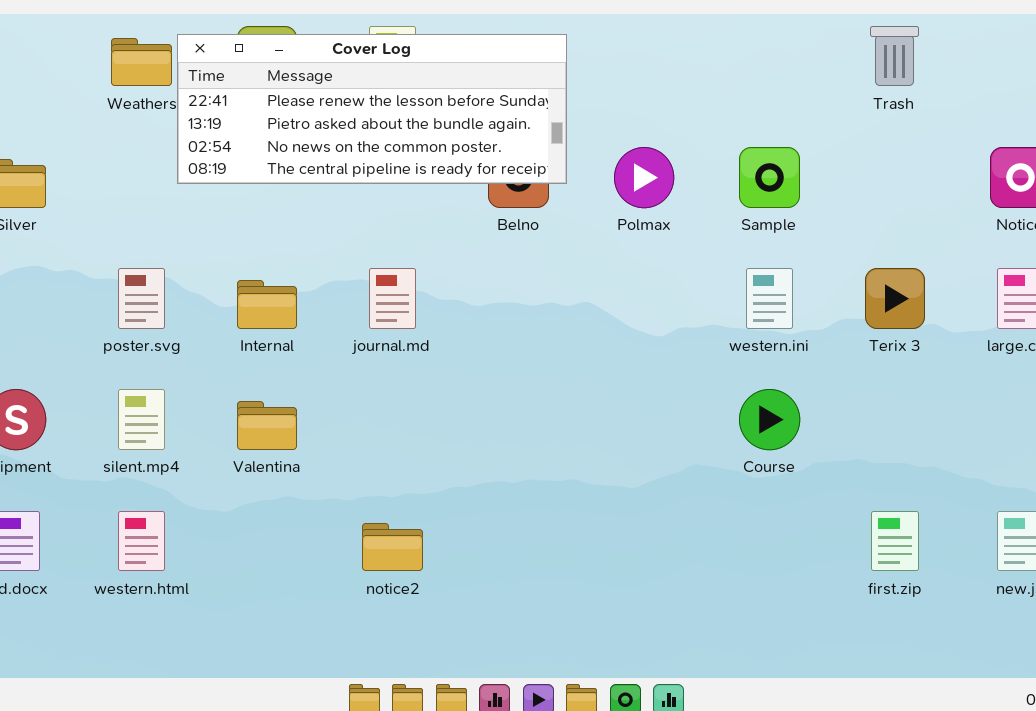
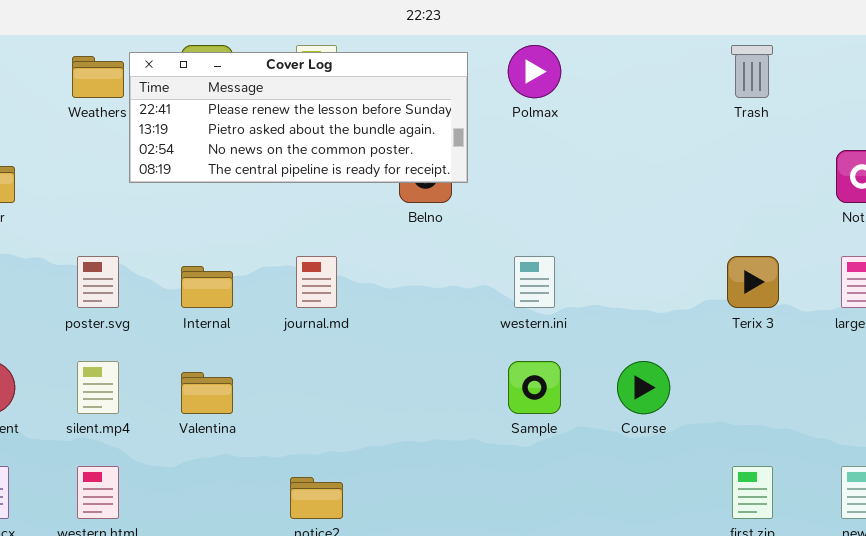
Polmax: [614,147,674,208] -> [508,45,561,98], moved
Sample: [739,147,800,208] -> [508,361,561,414], moved
western.ini: [746,268,793,329] -> [514,256,555,308], moved

